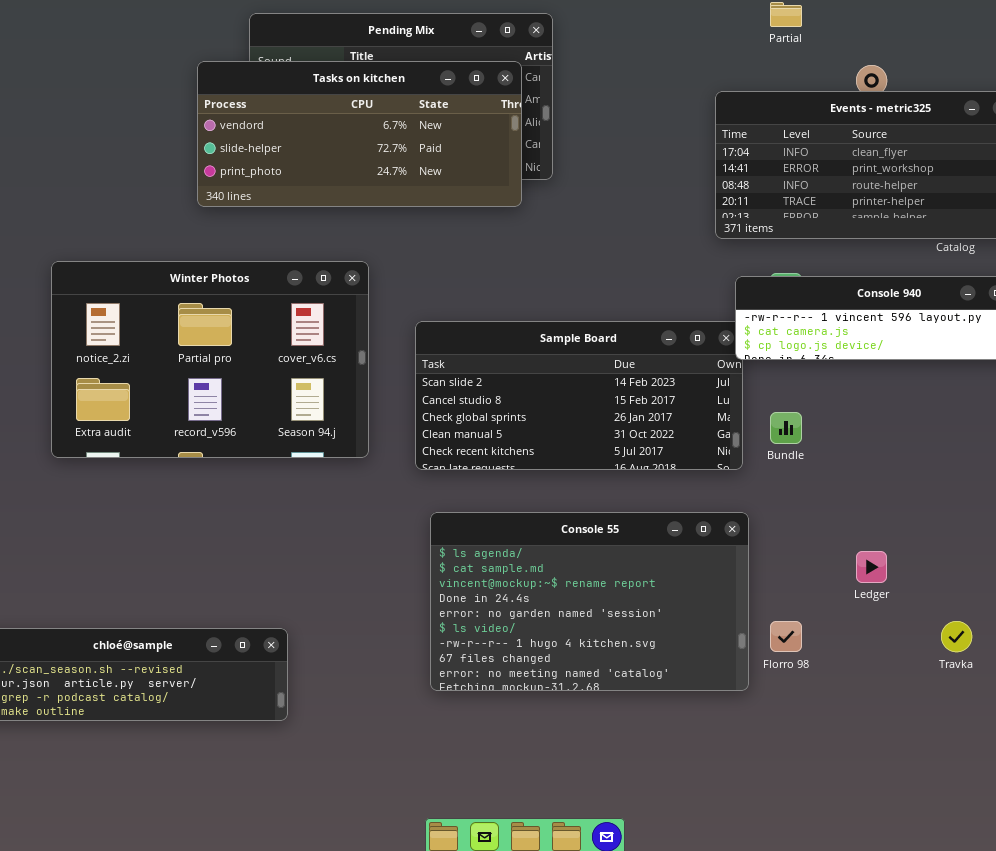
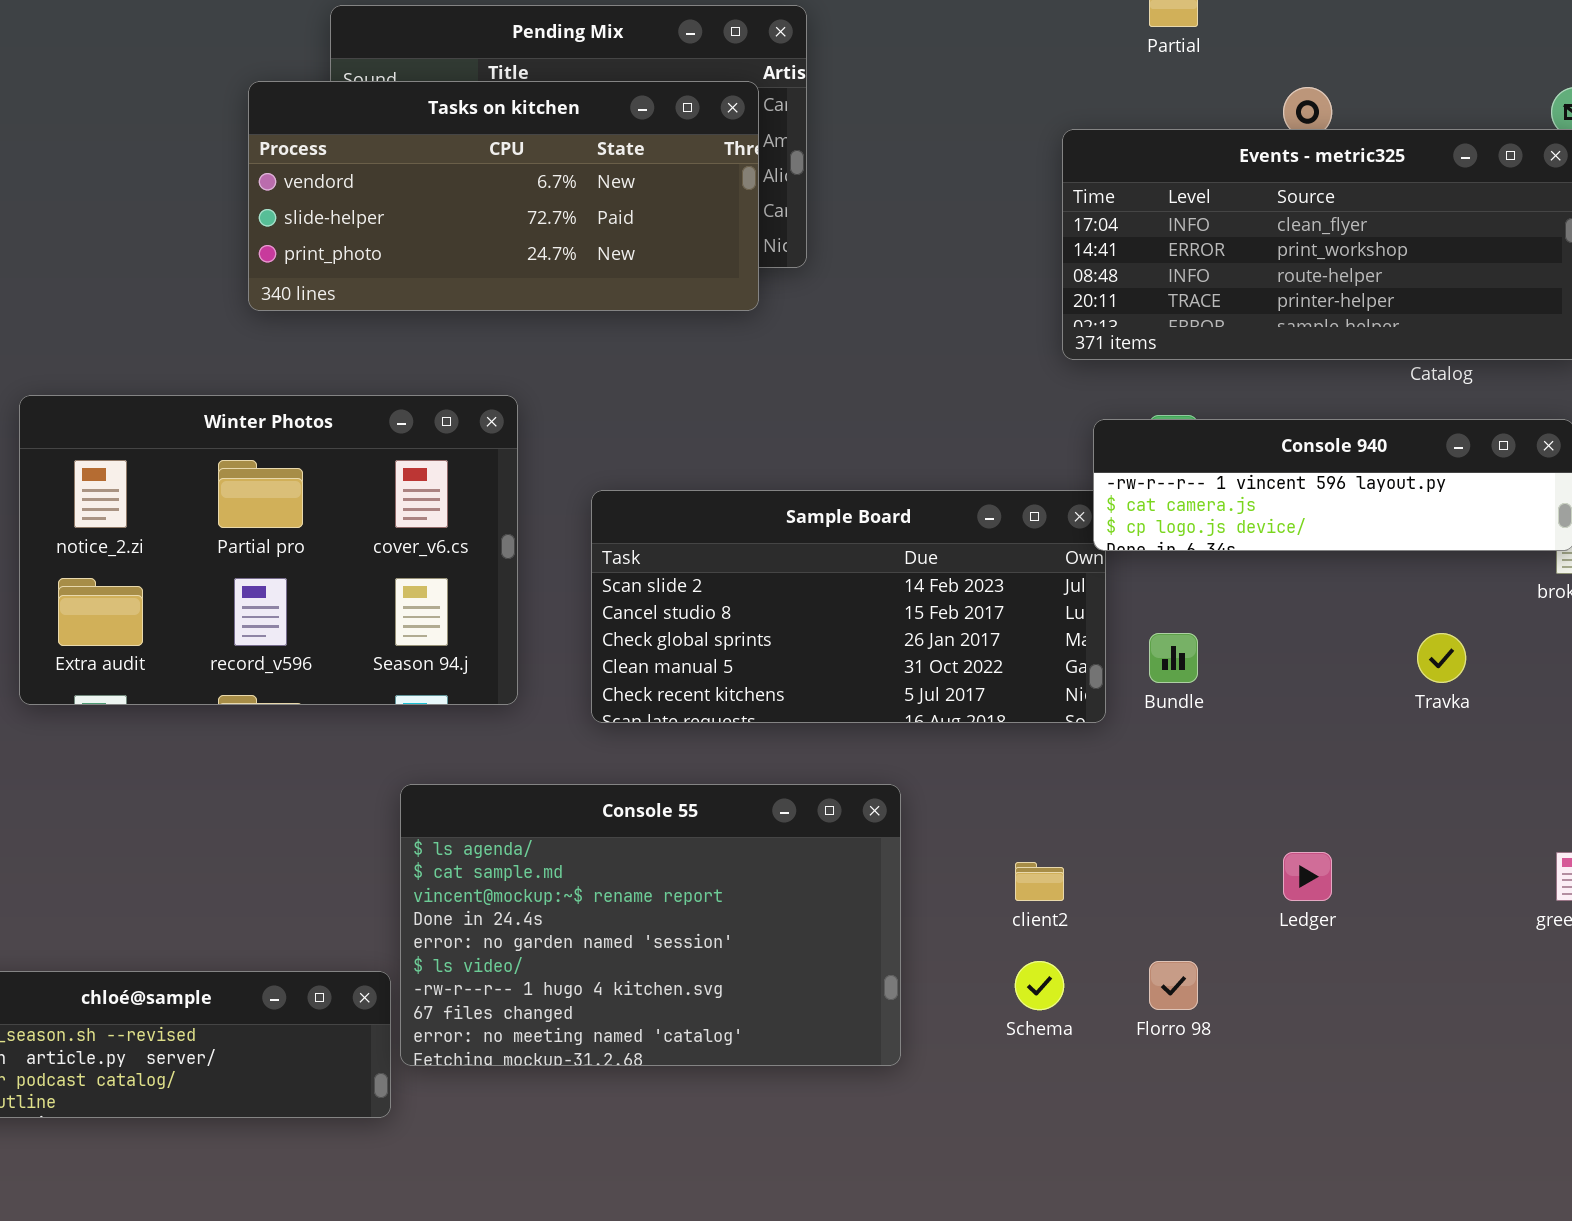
Console 55: [430,512,749,691] -> [400,784,901,1066], moved
Travka: [941,621,972,652] -> [1417,633,1466,683], moved

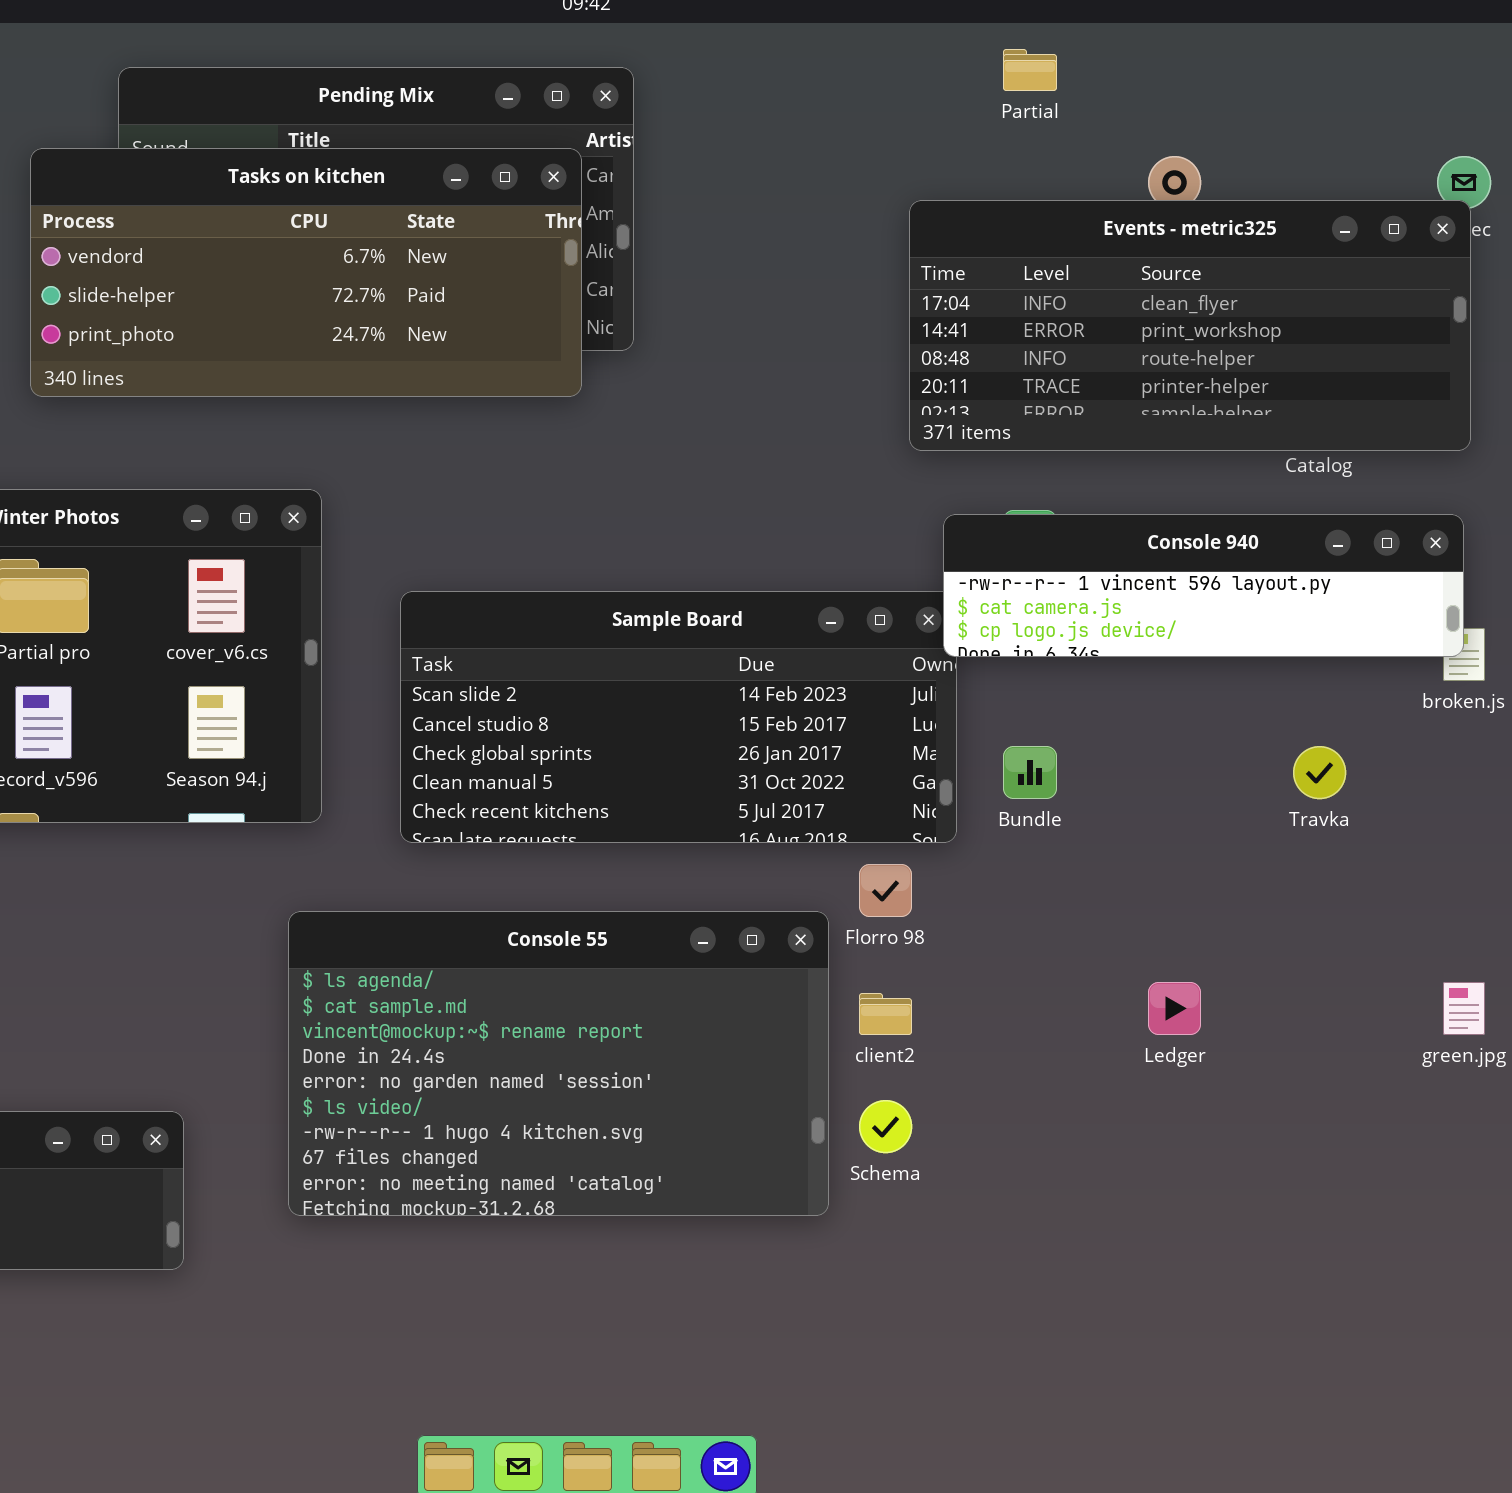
Console 55: [400,784,901,1066] -> [288,911,829,1216], moved
Florro 98: [1149,961,1198,1010] -> [859,864,912,917], moved

